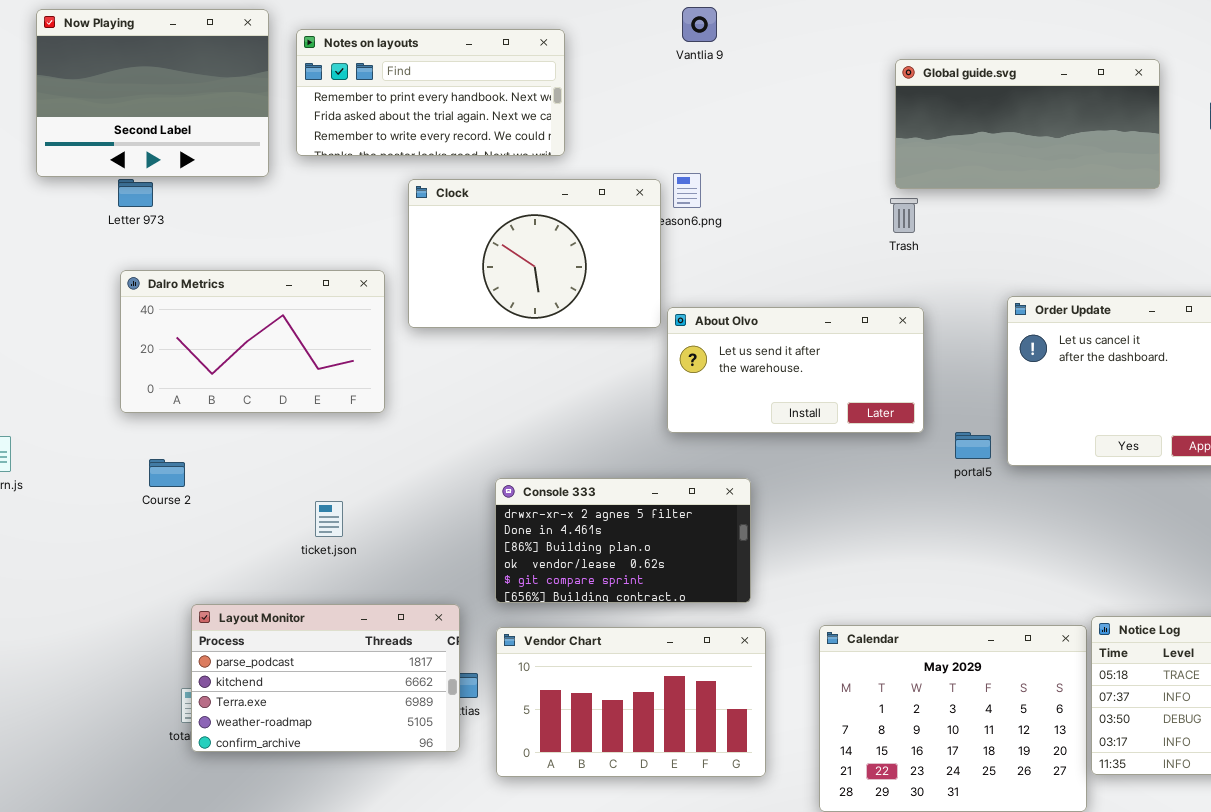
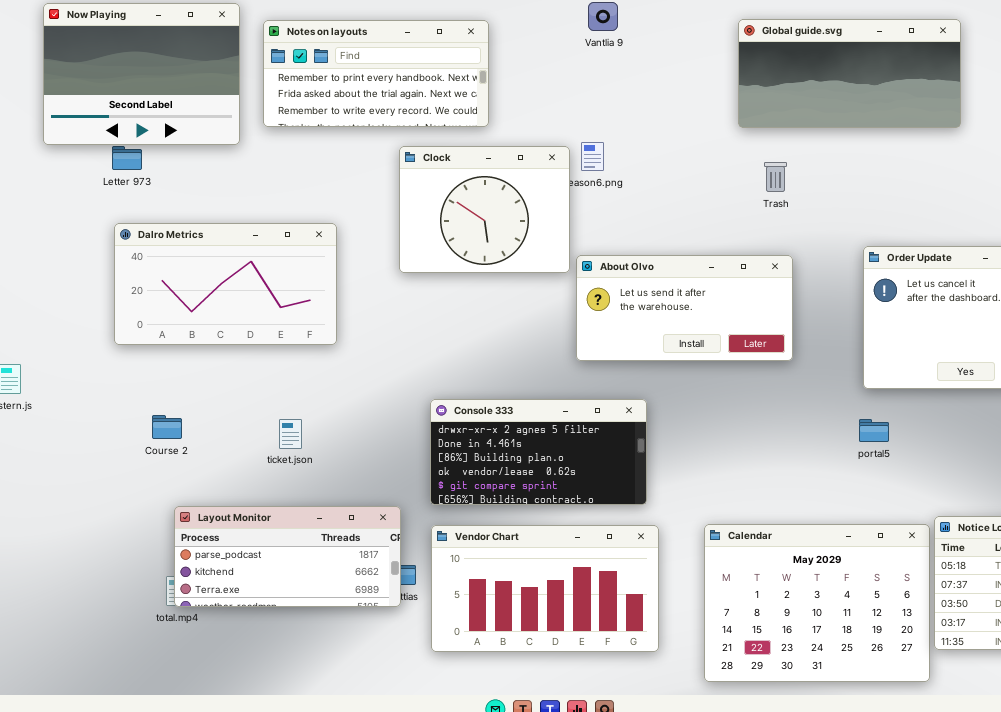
Global guide.svg: [895,59,1160,189] -> [738,19,961,128], moved
Clock: [408,179,661,328] -> [399,146,570,273], resized
portal5: [955,432,991,459] -> [859,419,889,442], moved
Course 2: [149,459,185,487] -> [152,415,182,439], moved
Layout Monitor: [191,604,460,752] -> [174,506,401,607], resized

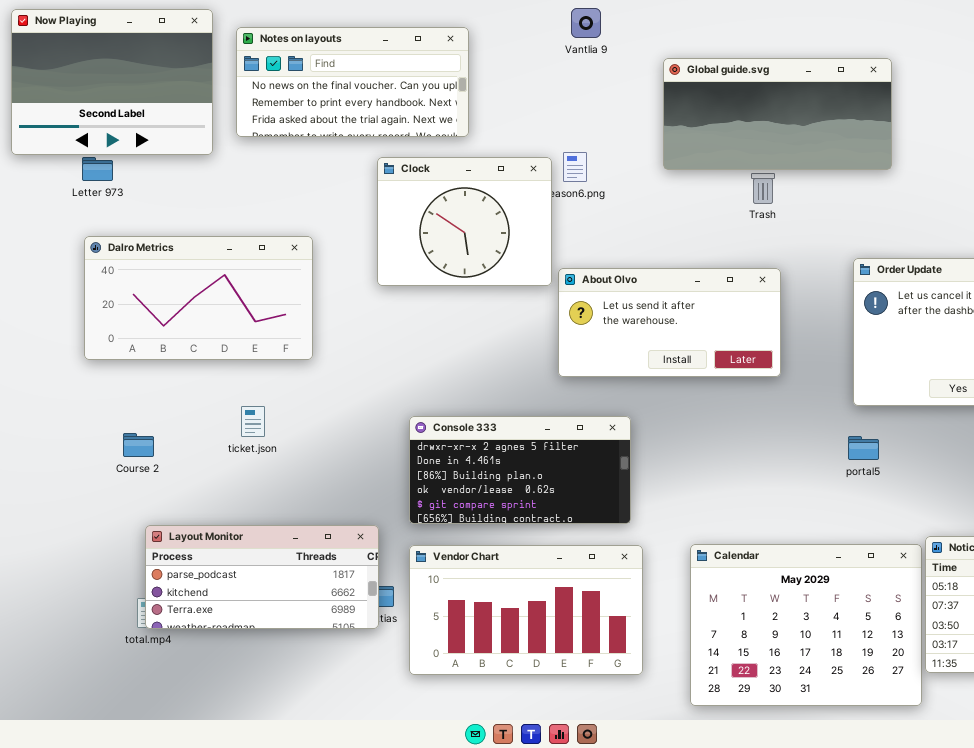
Global guide.svg: [738,19,961,128] -> [663,58,892,170], moved
Notes on layouts: [263,20,489,127] -> [236,27,469,137], scrolled up 1 row
ticket.json: [279,419,302,449] -> [241,406,265,437], moved

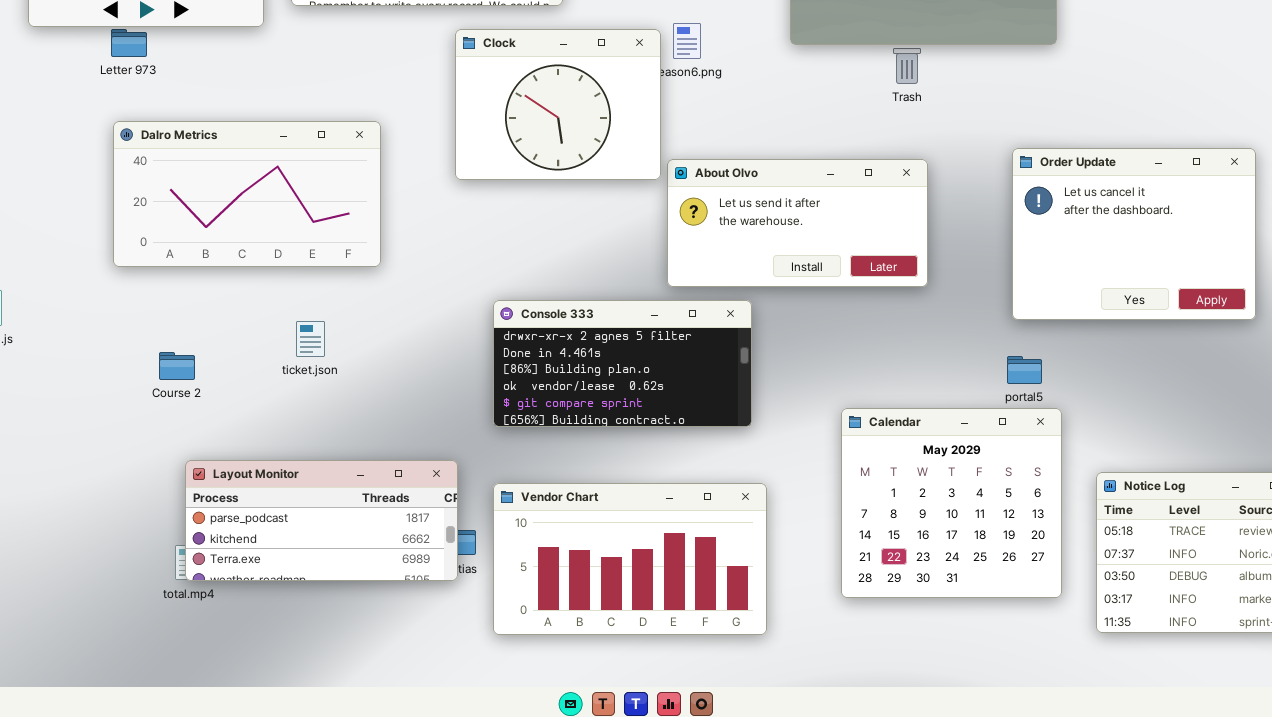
Console 333: [409,416,631,524] -> [493,300,752,427], moved
Calendar: [690,544,922,706] -> [841,408,1062,598], moved, resized

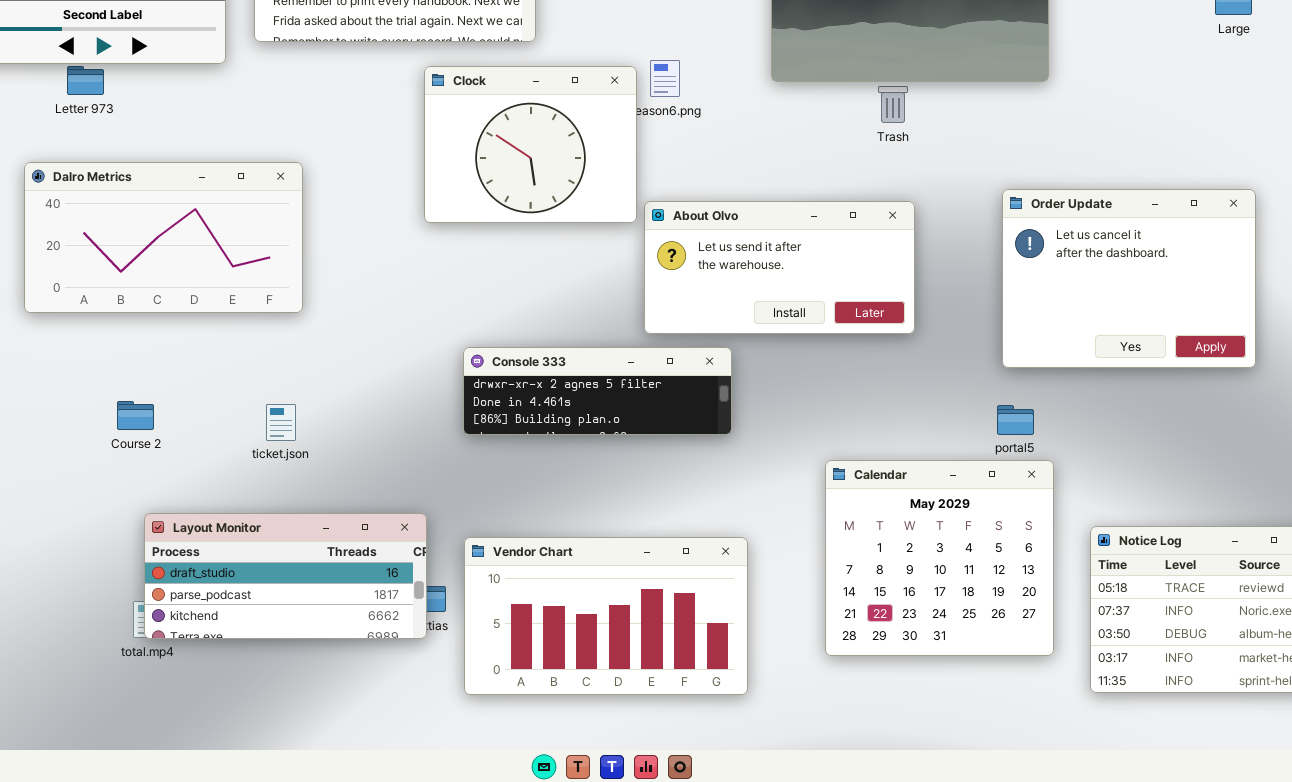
Dalro Metrics: [113,121,381,267] -> [24,162,303,313], moved
Console 333: [493,300,752,427] -> [463,347,732,435], resized
ticket.json: [296,321,325,357] -> [266,404,296,441], moved
Layout Monitor: [185,460,458,581] -> [144,513,427,639], scrolled up 1 row

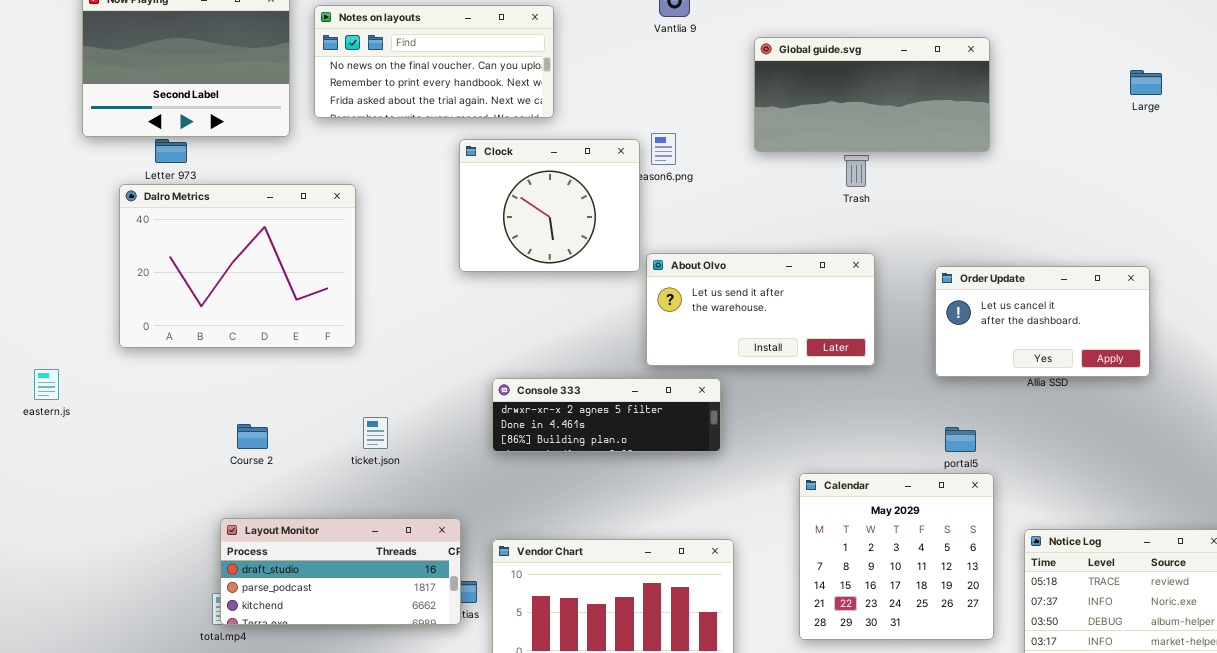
Dalro Metrics: [24,162,303,313] -> [119,184,356,348], resized
Order Update: [1002,189,1256,368] -> [935,266,1150,377], moved, resized
Course 2: [117,401,154,430] -> [237,424,268,449], moved
ticket.json: [266,404,296,441] -> [363,417,388,449], moved

